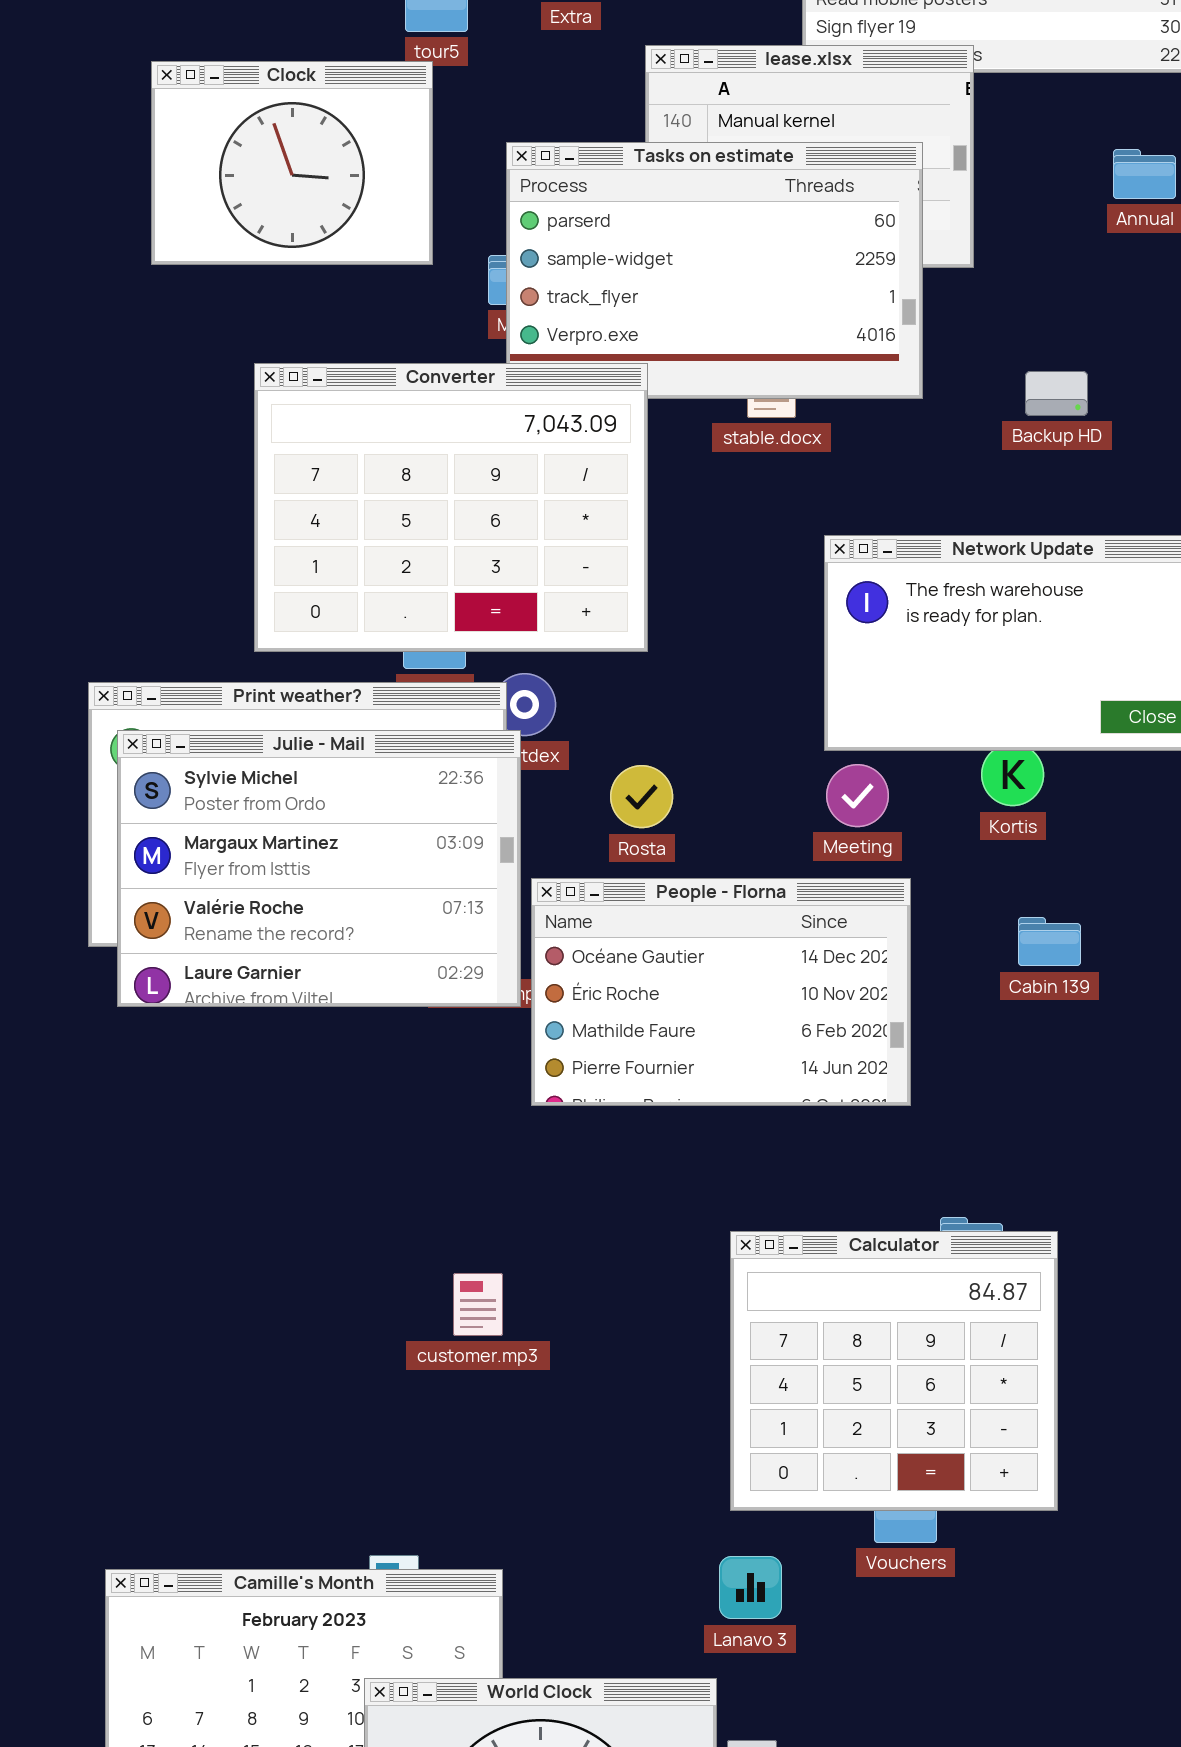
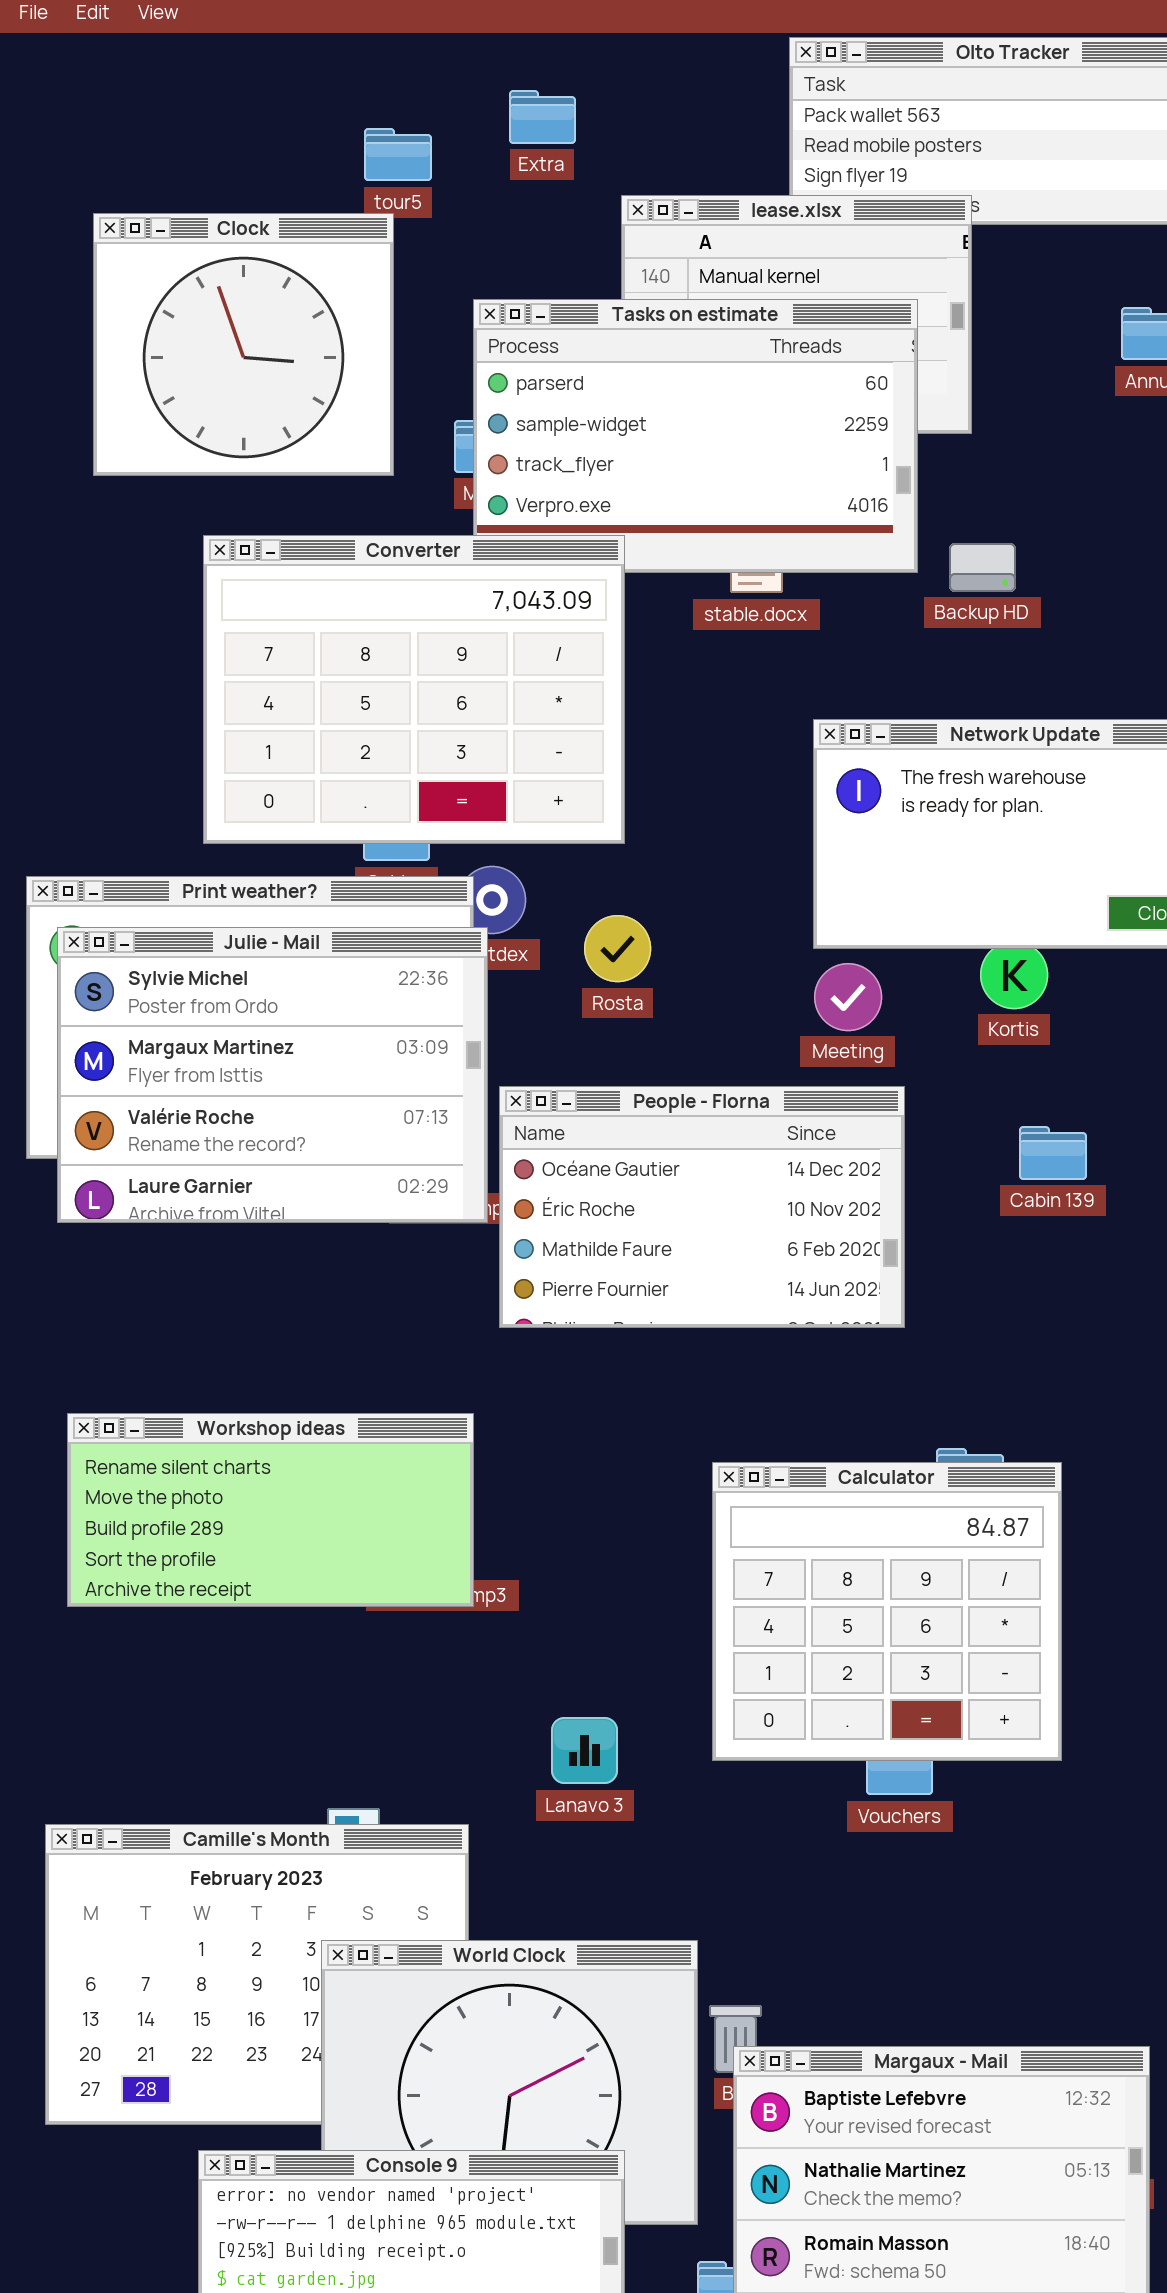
Clock: [151,61,433,265] -> [93,213,394,476], resized
Backup HD: [1025,371,1088,416] -> [949,543,1016,592], moved
Rosta: [610,765,673,828] -> [584,915,651,982], moved
Workshop ideas: none -> [67,1413,474,1607], opened
Lanavo 3: [719,1556,782,1619] -> [551,1717,618,1784], moved

